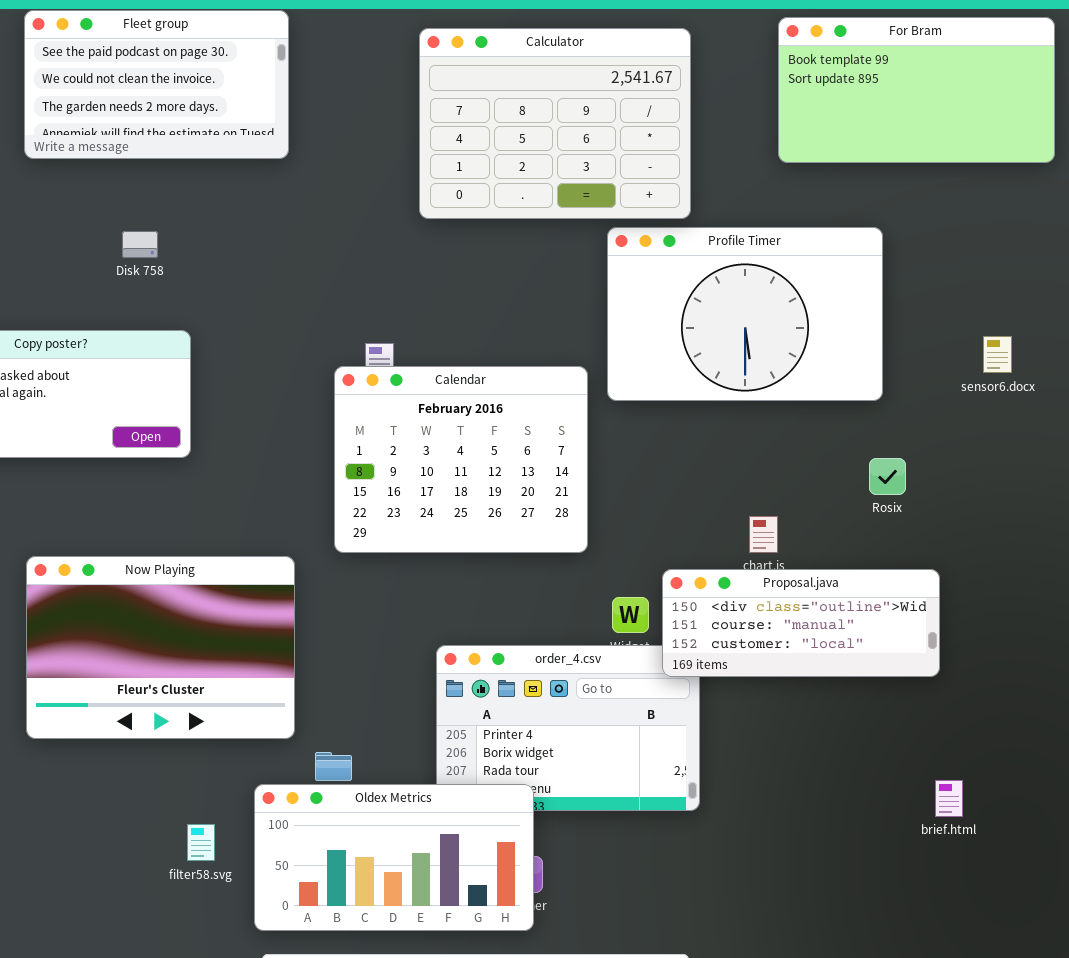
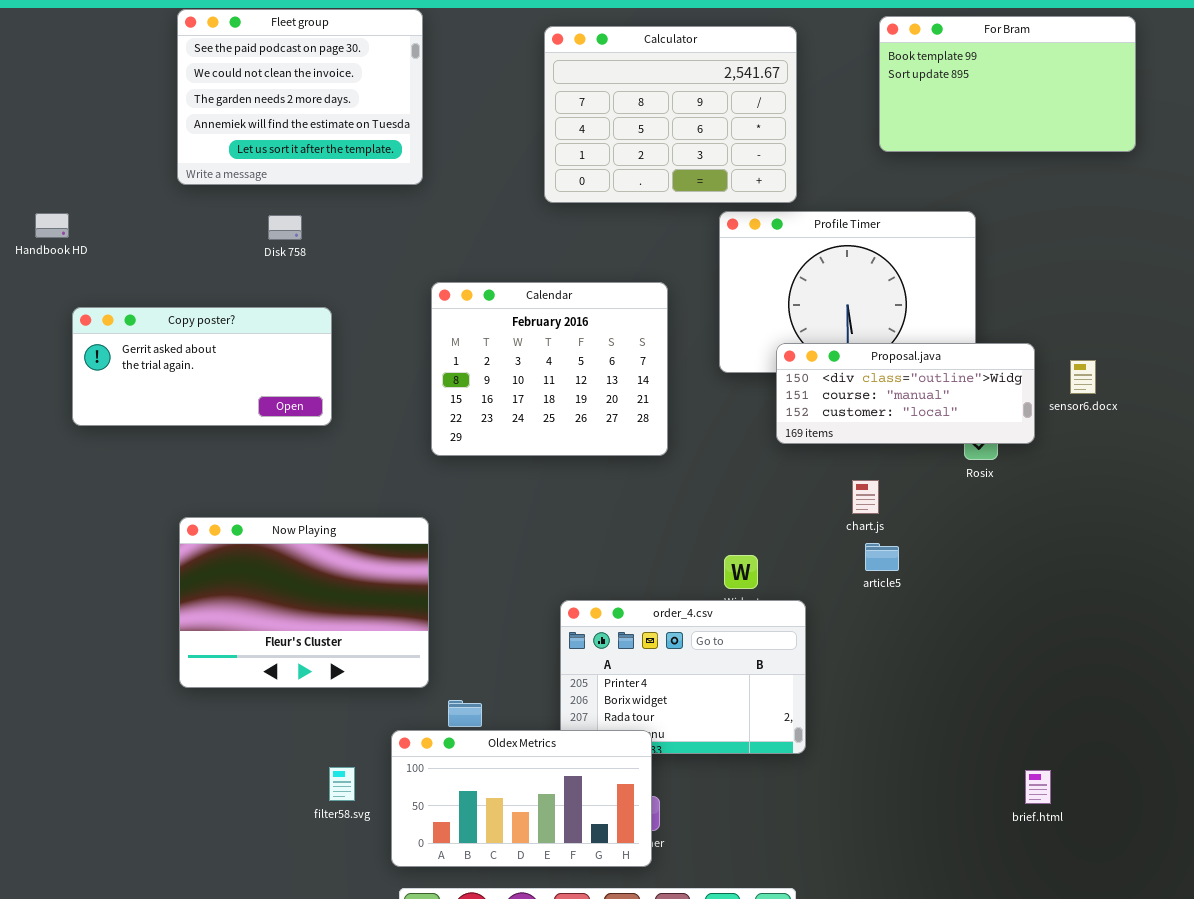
Fleet group: [24,10,289,159] -> [177,9,423,185], resized
sensor6.docx: [983,336,1012,373] -> [1070,360,1096,394], moved
Calendar: [334,366,588,553] -> [431,282,668,456], moved
Proposal.java: [662,569,940,677] -> [776,343,1035,444], moved
brief.html: [935,780,963,817] -> [1025,770,1051,804], moved

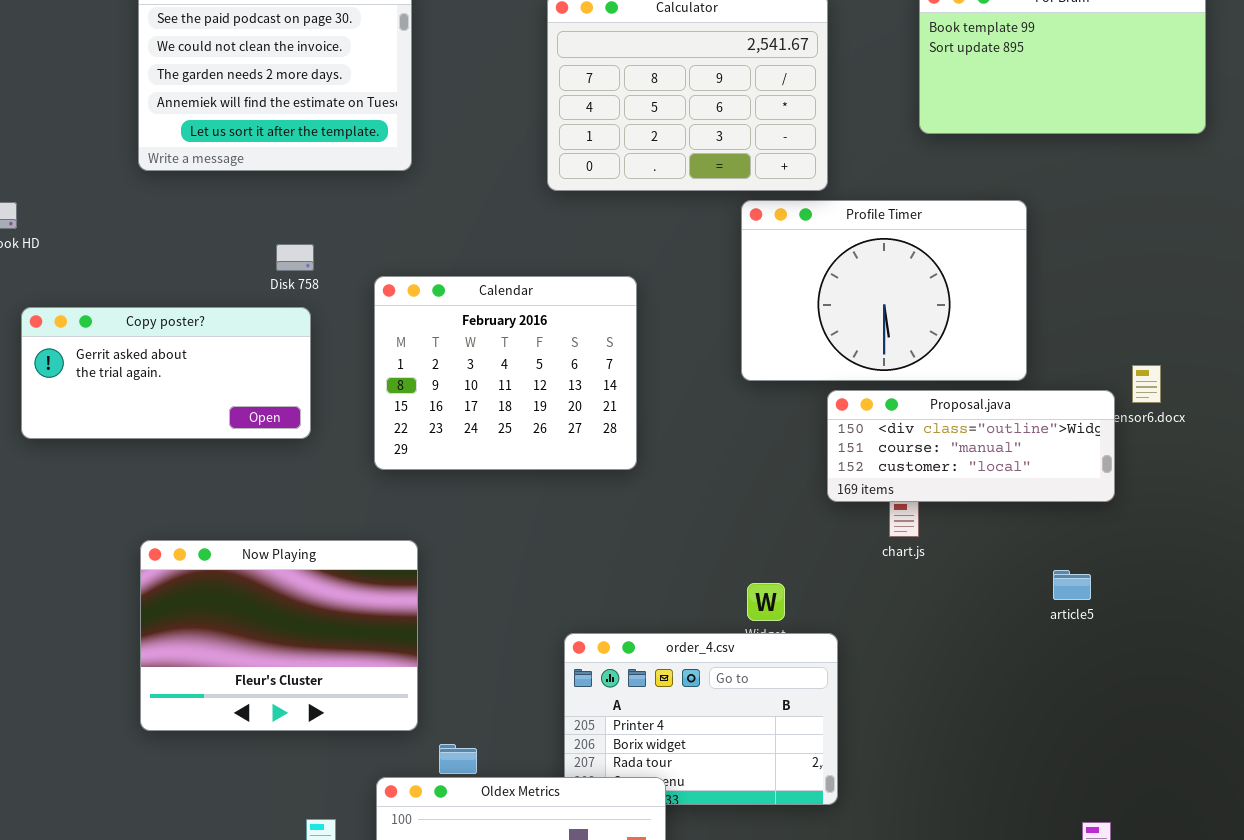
Disk 758: [268,215,302,240] -> [276,244,314,271], moved
Calendar: [431,282,668,456] -> [374,276,637,470], moved
Proposal.java: [776,343,1035,444] -> [827,390,1115,502], moved
article5: [865,543,899,571] -> [1053,570,1091,600], moved

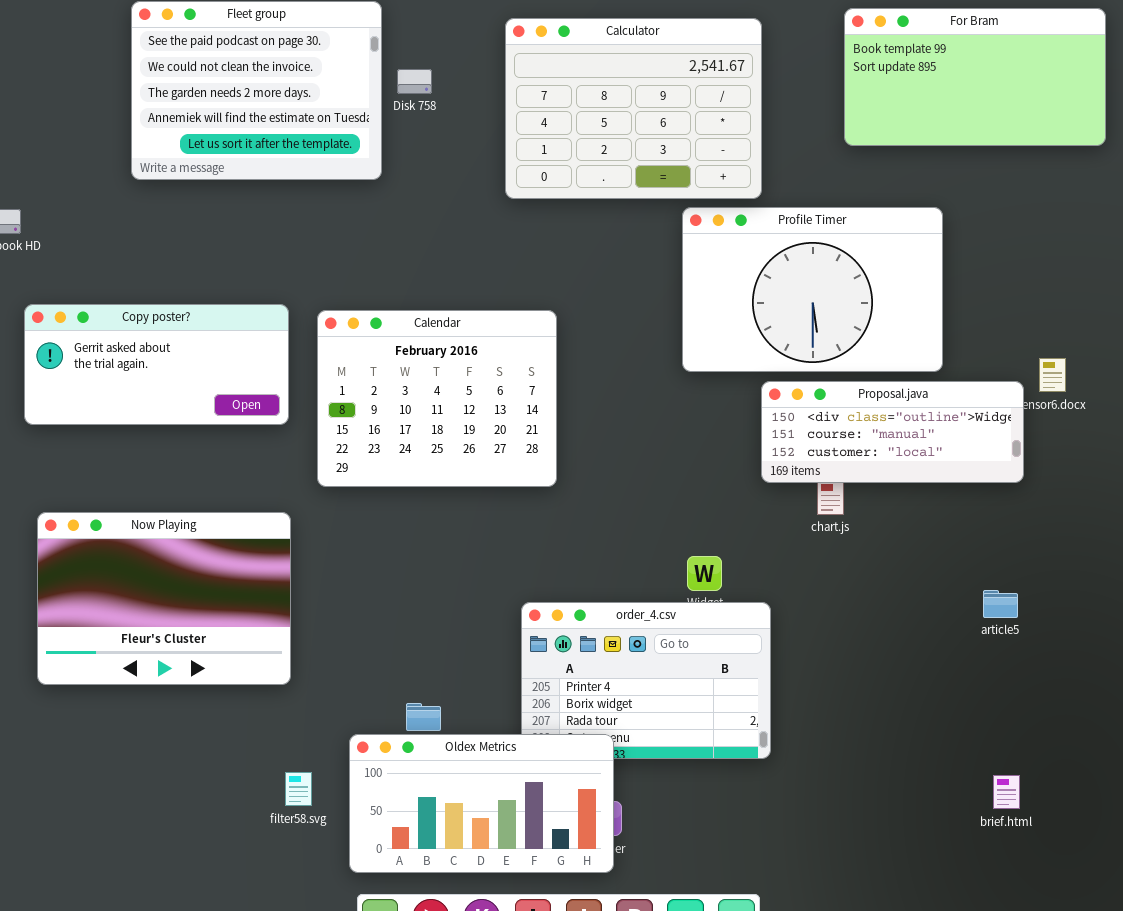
Disk 758: [276,244,314,271] -> [397,69,432,94], moved
Calendar: [374,276,637,470] -> [317,310,557,487], moved
Now Playing: [140,540,418,731] -> [37,512,291,685], moved
article5: [1053,570,1091,600] -> [983,590,1018,618], moved

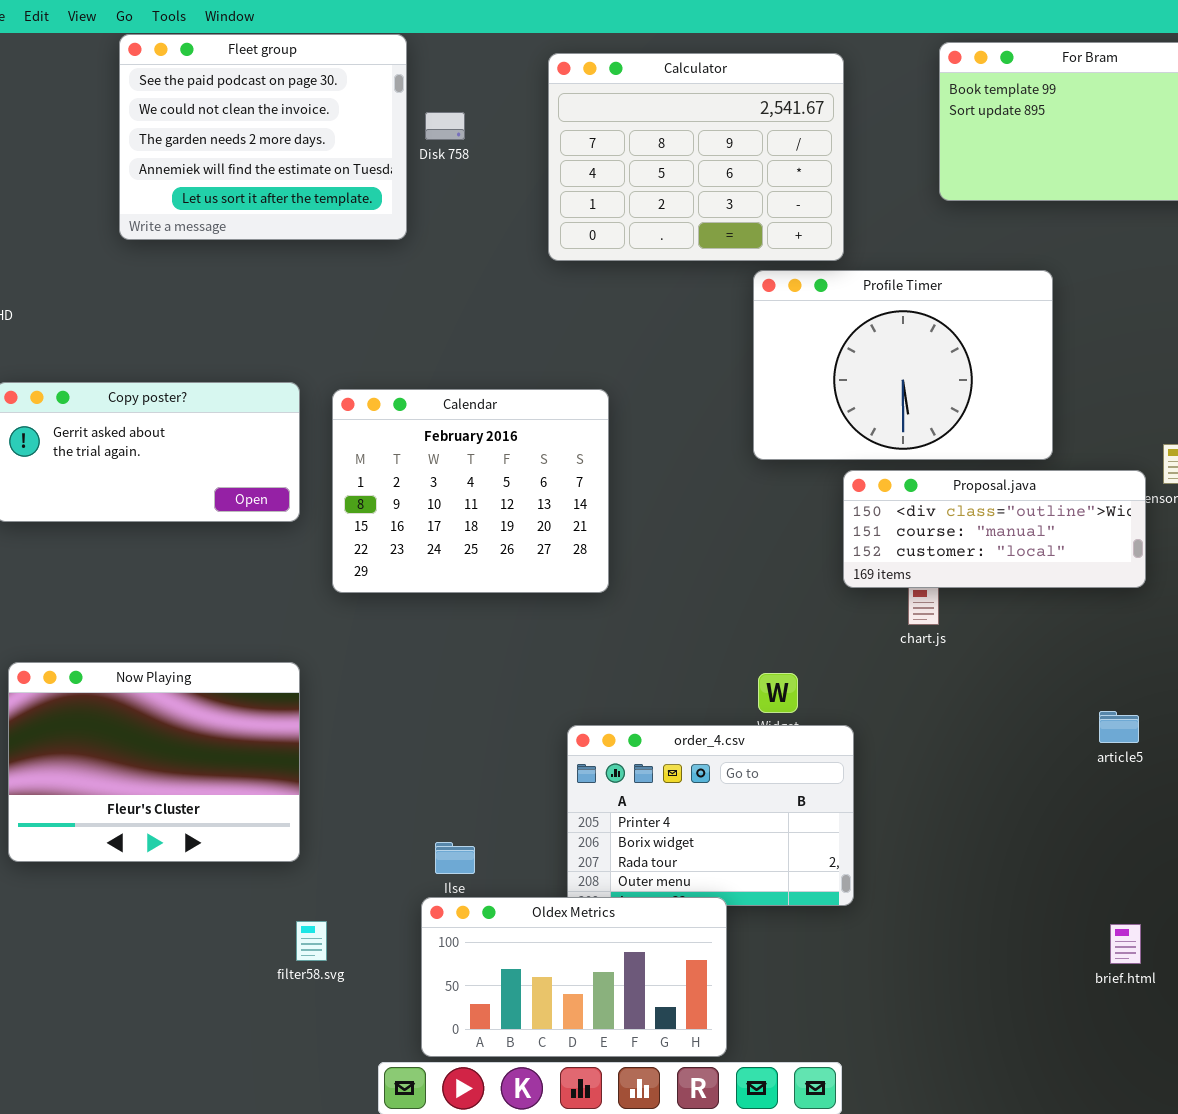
Now Playing: [37,512,291,685] -> [8,662,300,862], moved
Oldex Metrics: [349,734,614,873] -> [421,897,727,1057], moved

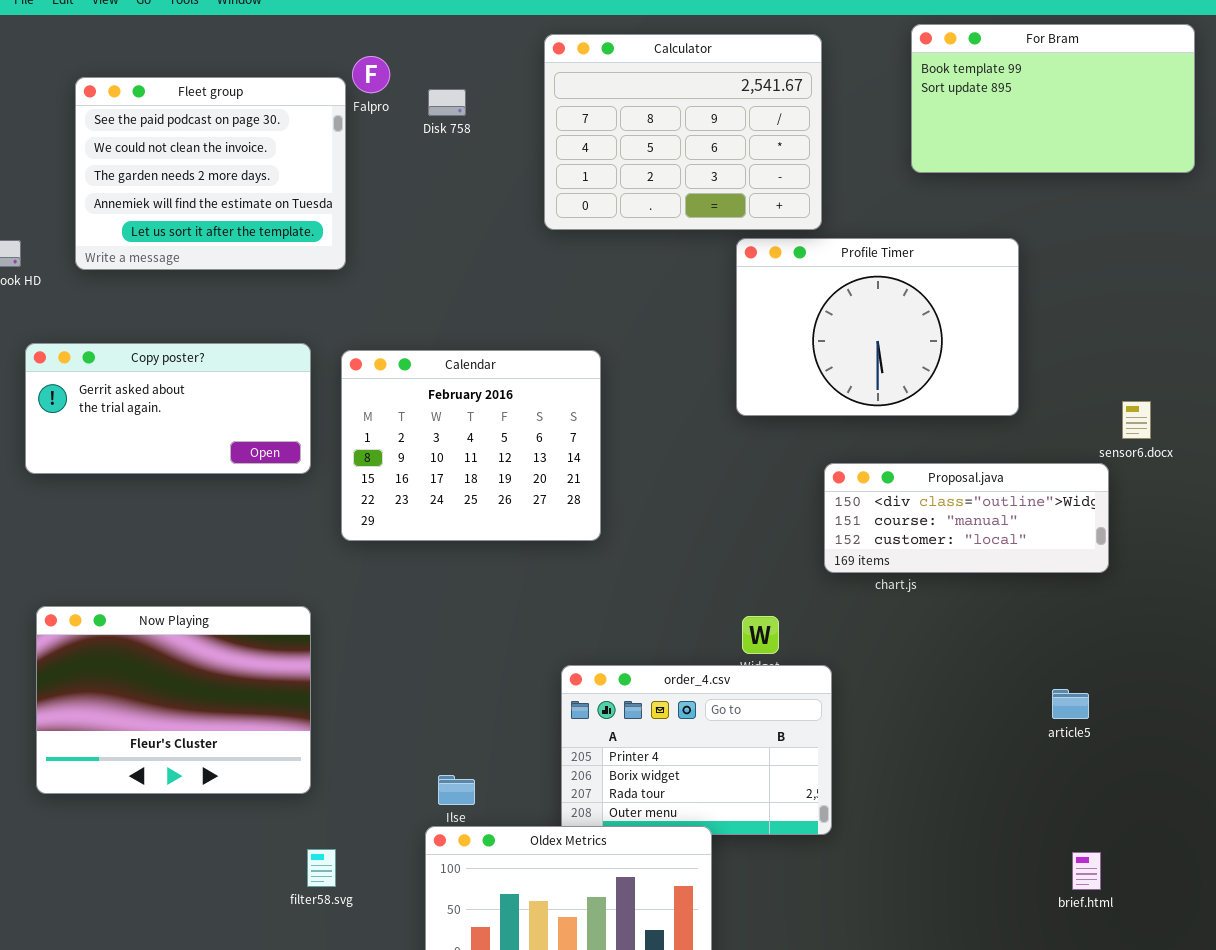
Fleet group: [119,34,407,240] -> [75,77,346,270], moved
Proposal.java: [843,470,1146,588] -> [824,463,1109,573], moved
article5: [1099,711,1139,743] -> [1052,689,1089,719], moved

